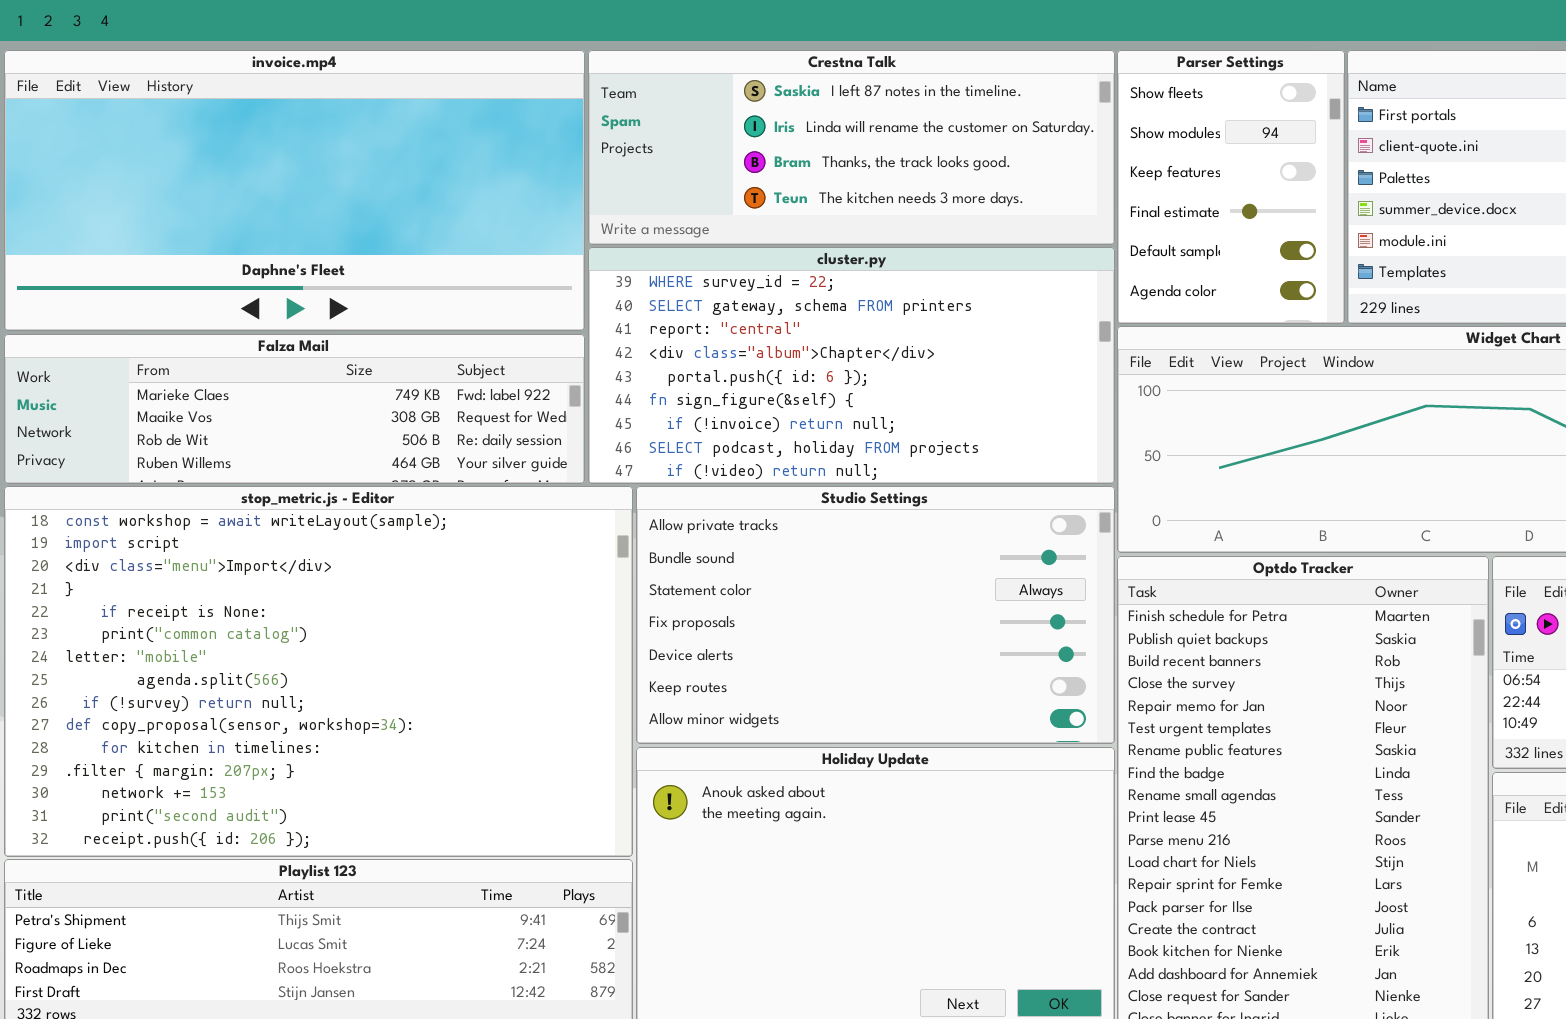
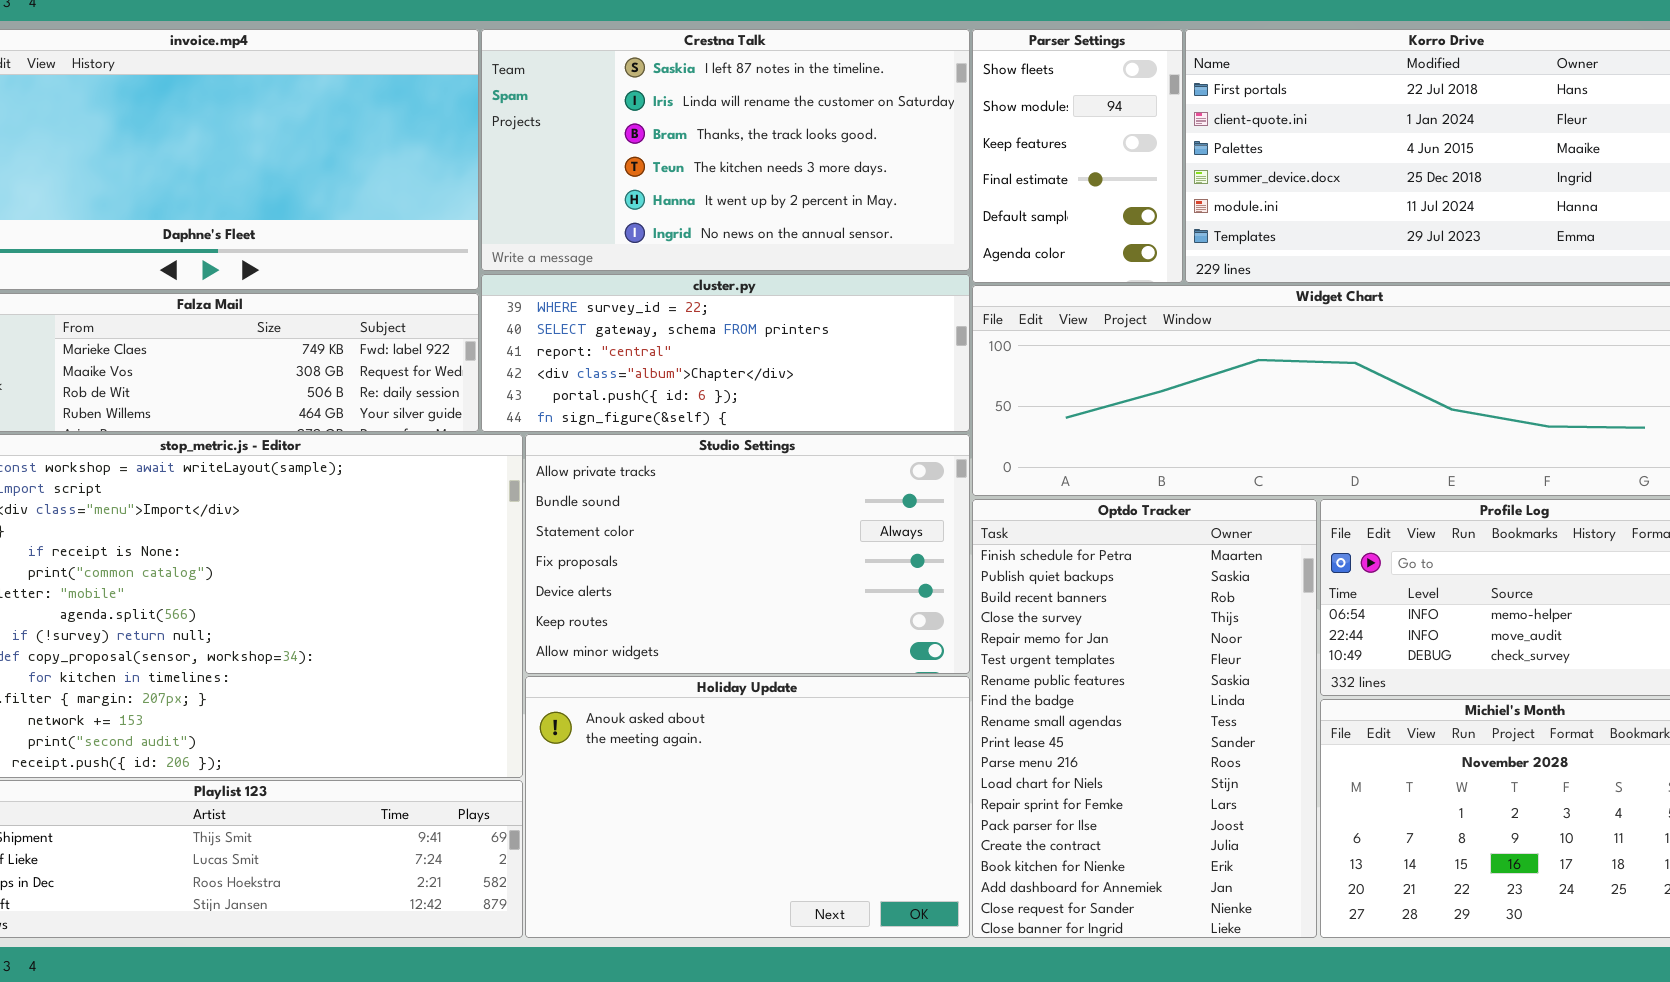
Crestna Talk: [588,50,1115,245] -> [481,29,970,271], resized
cluster.py: [588,247,1115,484] -> [481,274,970,432], resized

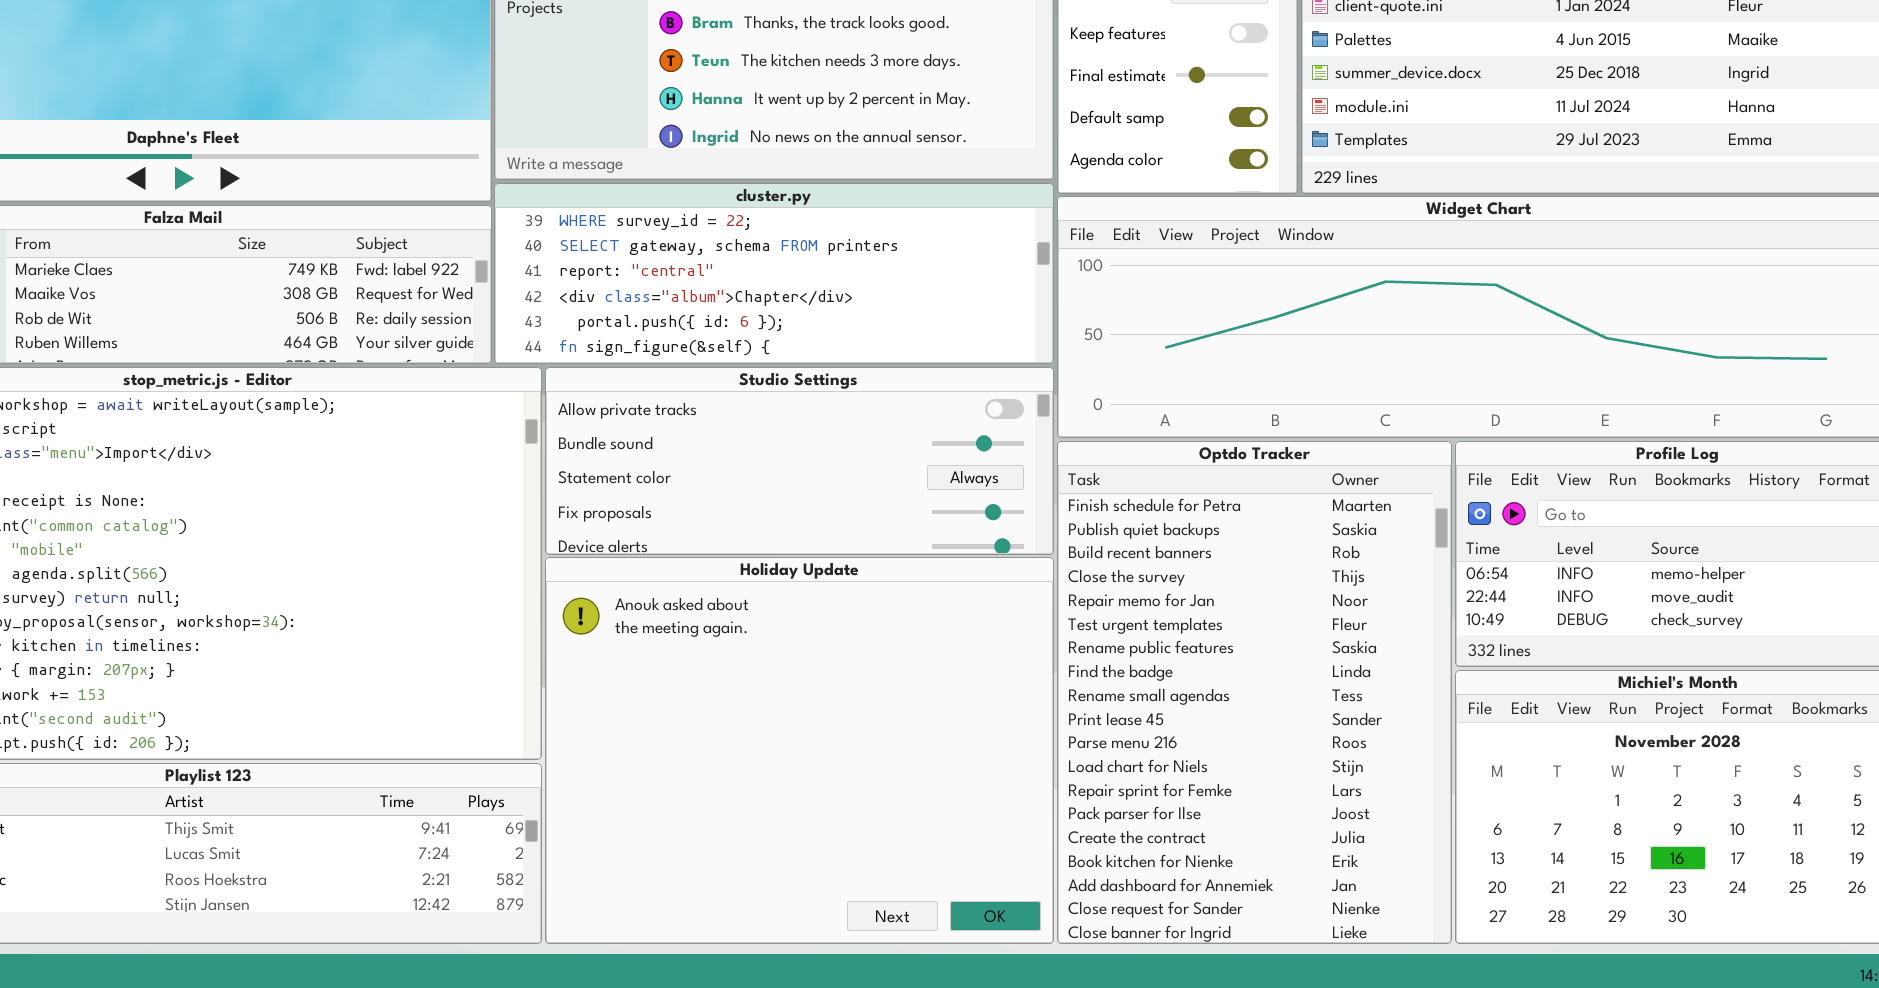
Studio Settings: [525,434,970,674] -> [545,367,1054,555], resized
Holiday Update: [525,676,970,938] -> [545,557,1054,944], resized

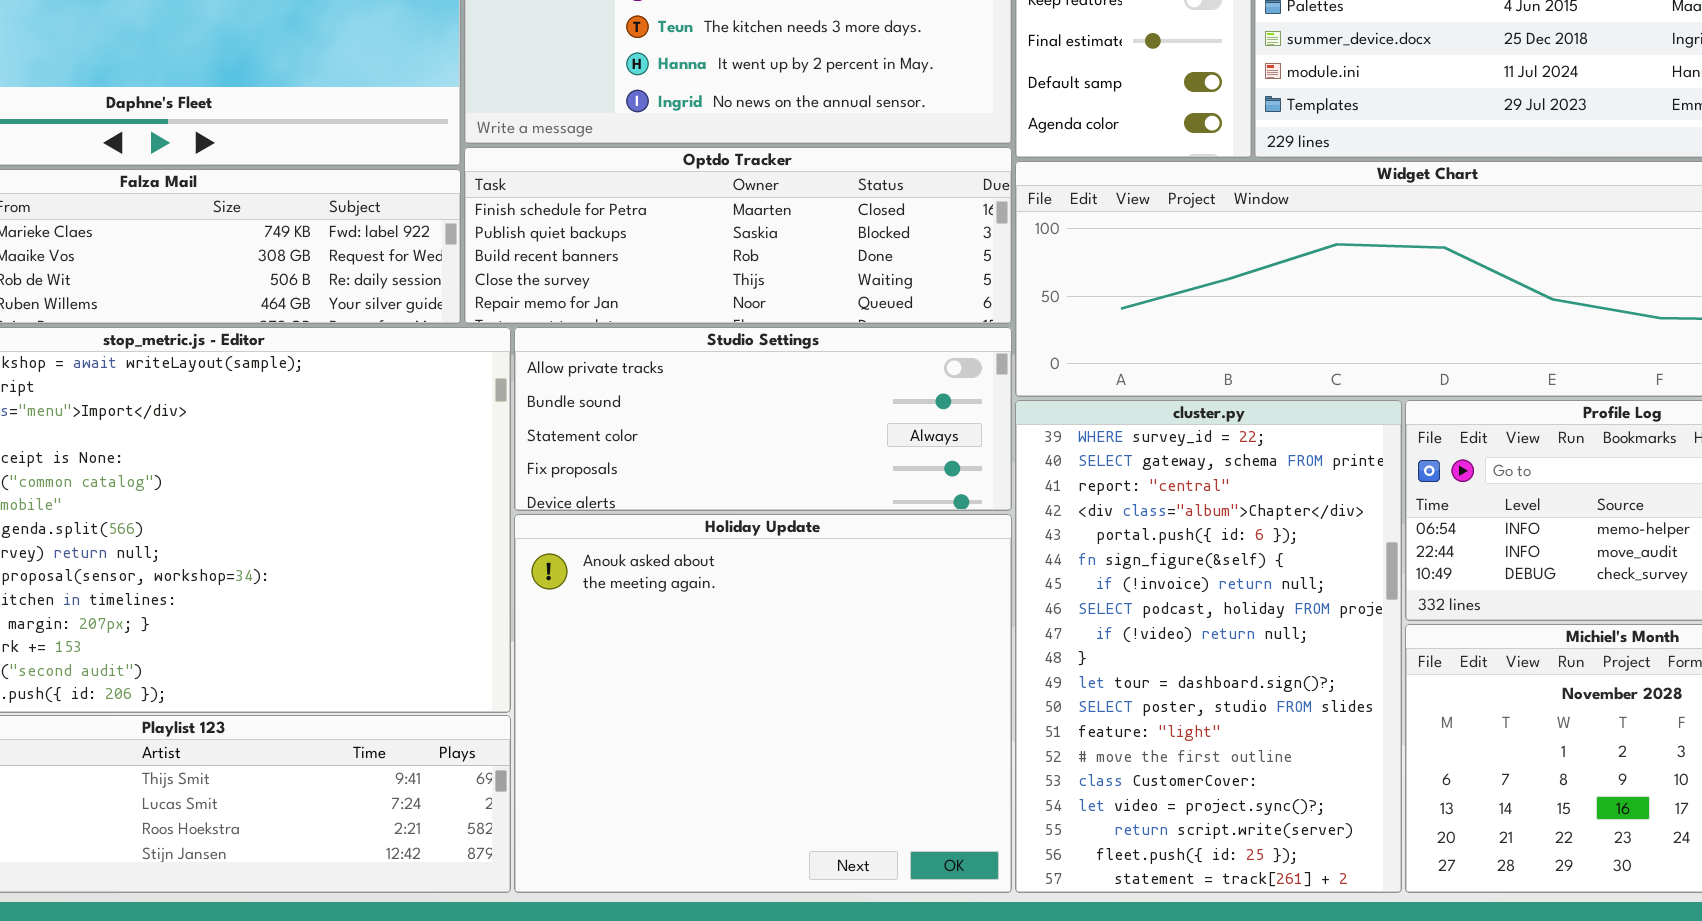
cluster.py: [494,183,1054,364] -> [1015,400,1402,893], moved, resized
Optdo Tracker: [1057,441,1452,944] -> [464,147,1012,324], moved, resized

